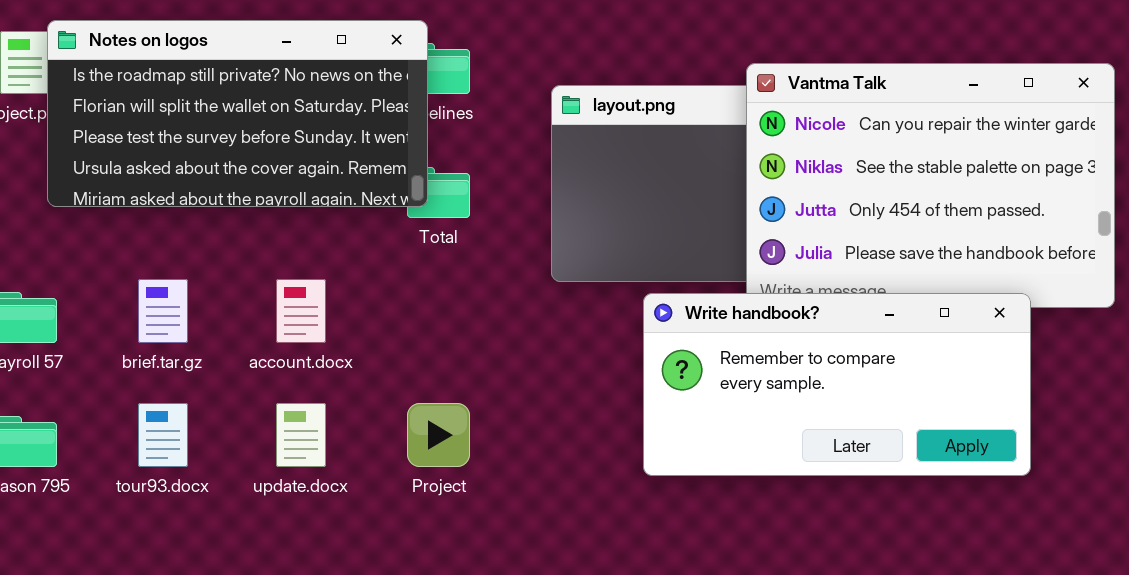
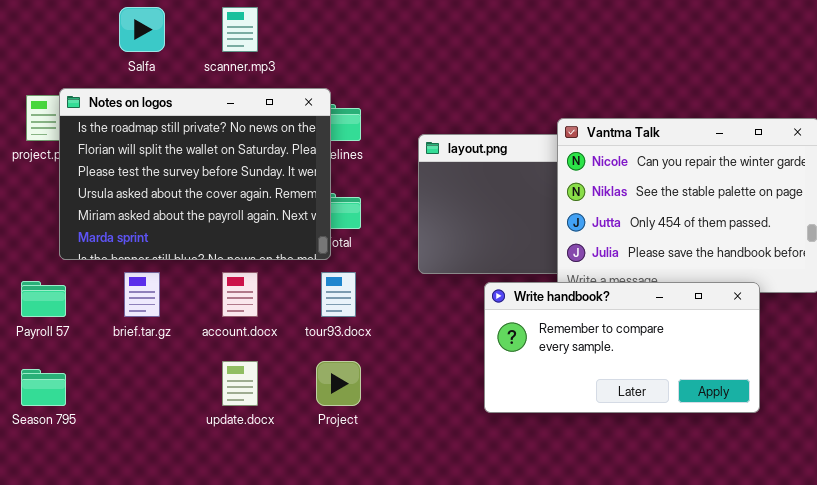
Notes on logos: [47,20,428,207] -> [59,88,331,260], resized
tour93.docx: [138,403,188,467] -> [321,272,356,317], moved

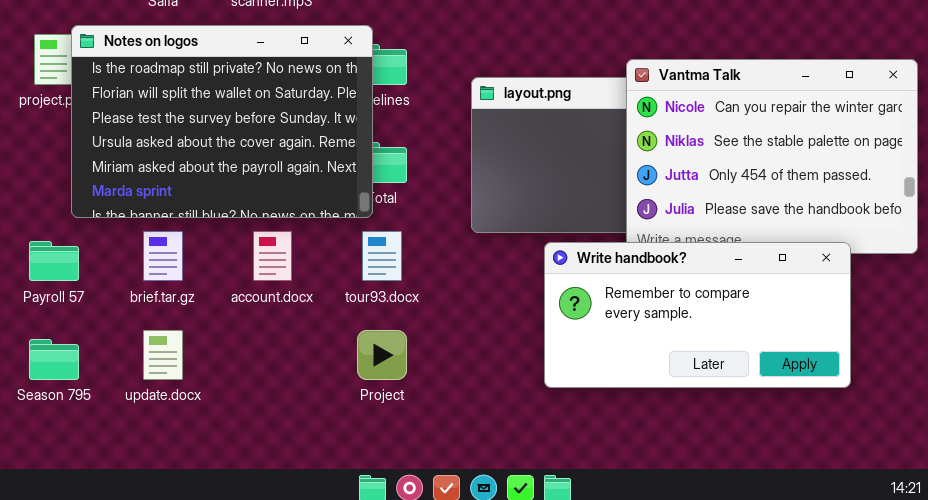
update.docx: [222,361,258,406] -> [143,330,183,380], moved

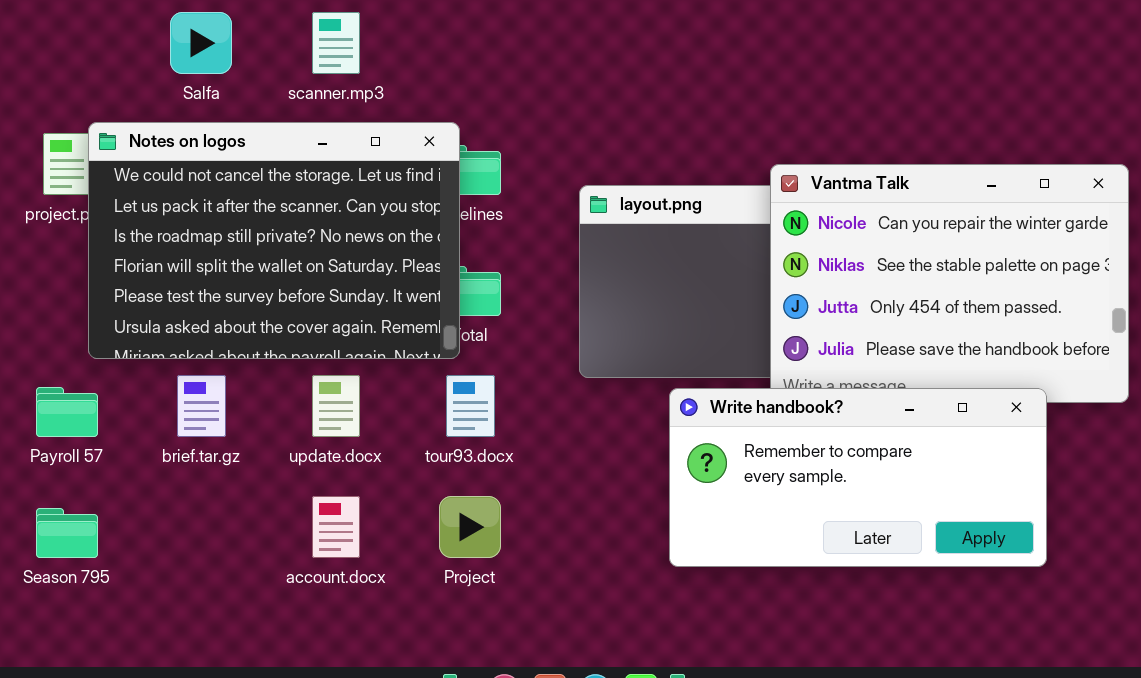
Notes on logos: [71,25,373,218] -> [88,122,460,359], scrolled up 2 rows
account.docx: [253,231,292,281] -> [312,496,360,558], moved
update.docx: [143,330,183,380] -> [312,375,360,437], moved

